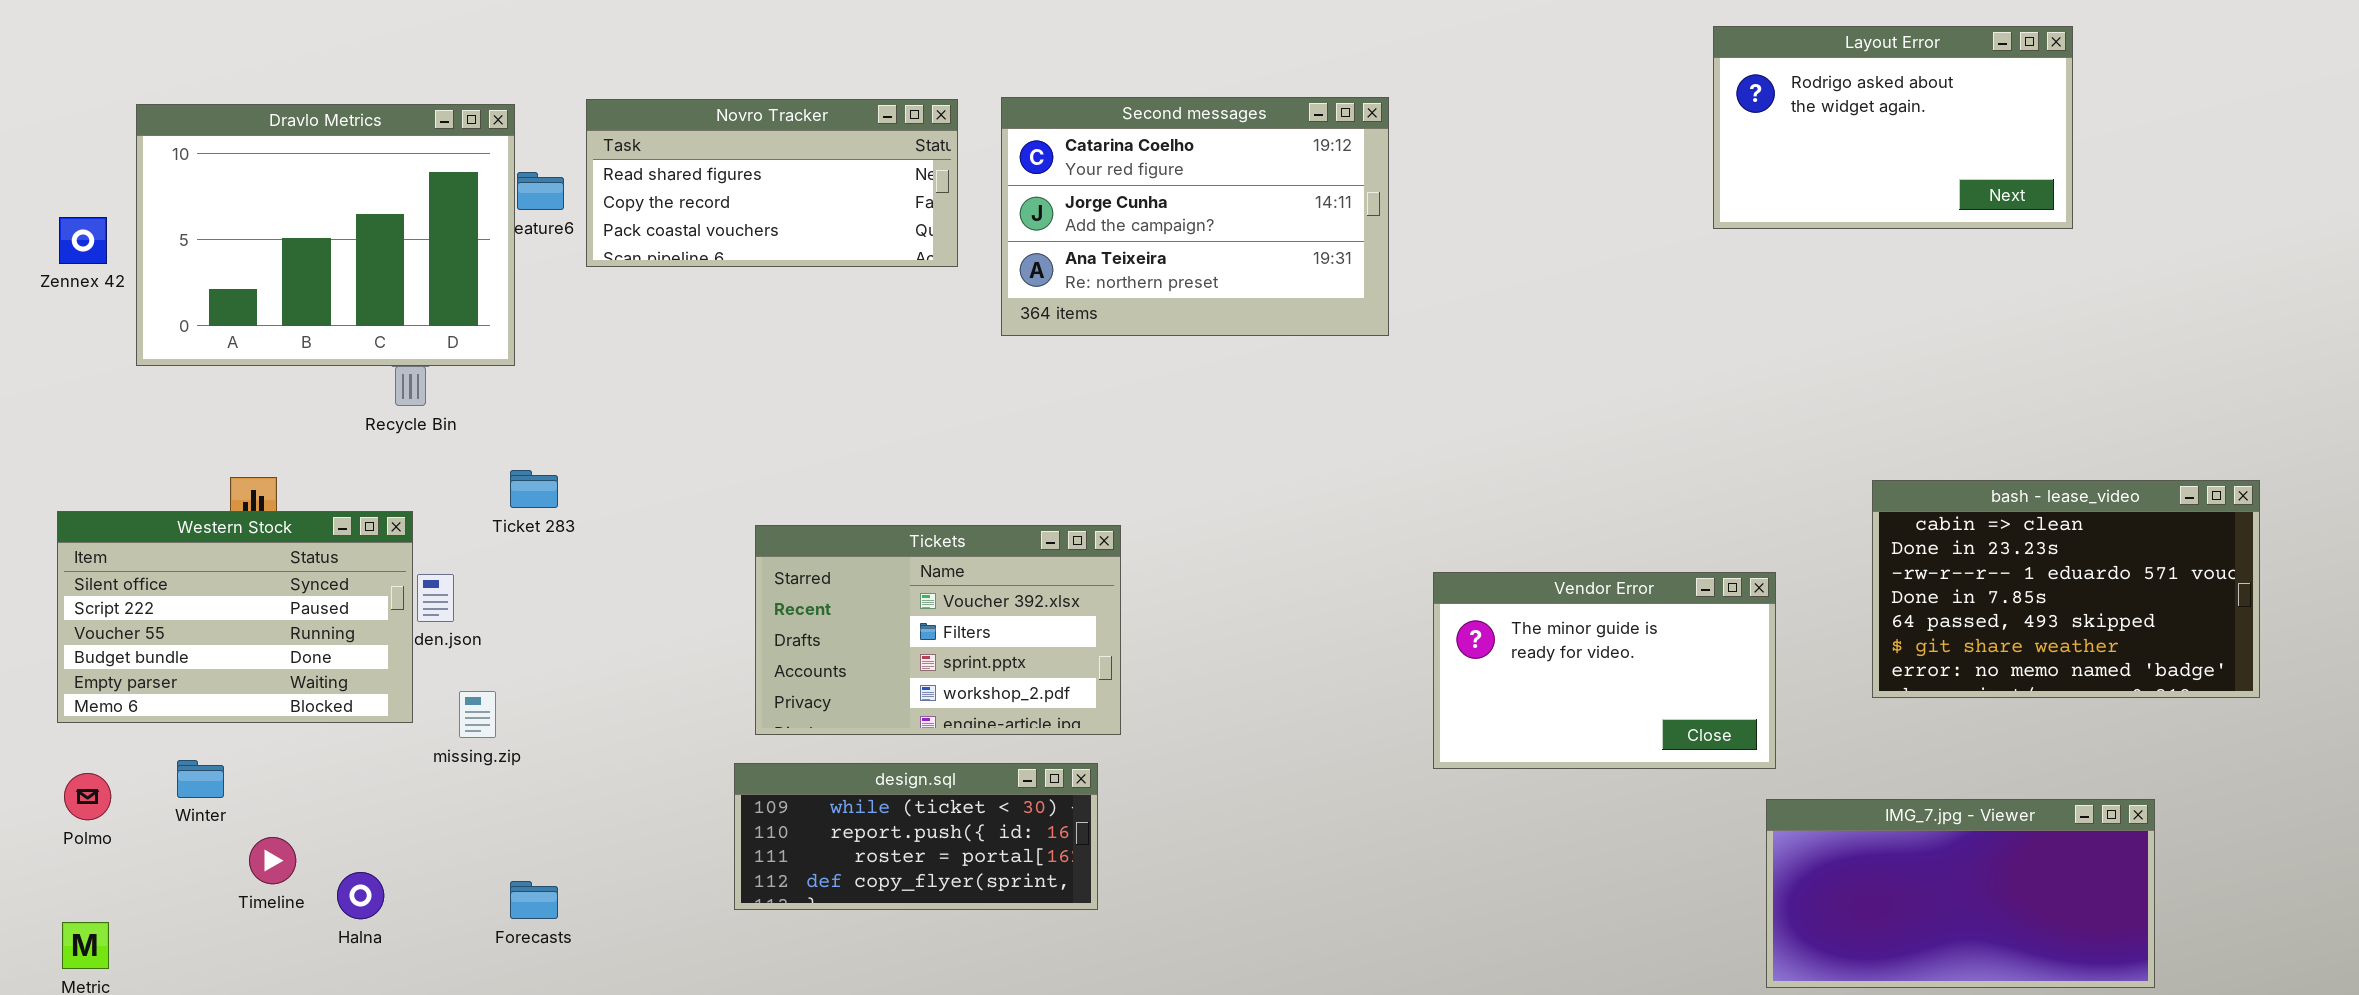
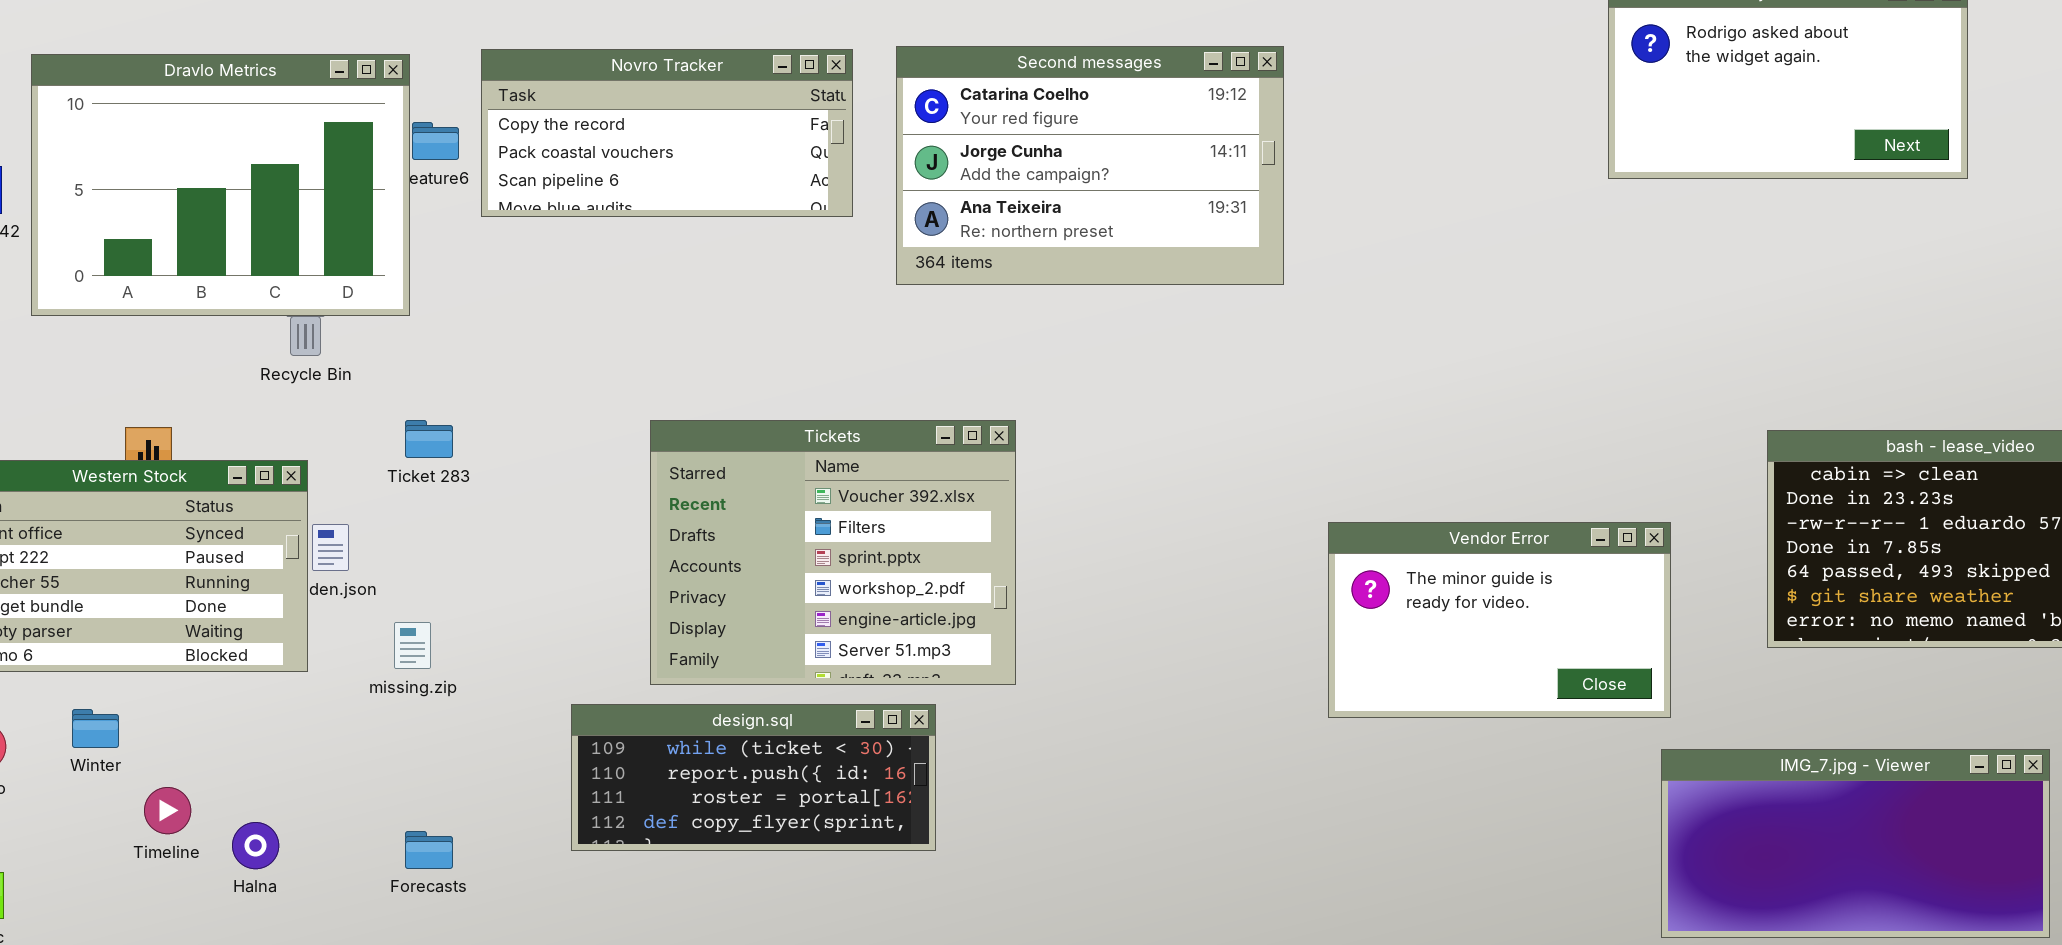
Novro Tracker: [586,99,958,267] -> [481,49,853,217], scrolled down 1 row
Tickets: [755,525,1121,735] -> [650,420,1016,685], resized
missing.zip: [459,691,496,738] -> [394,622,431,669], moved
design.sql: [734,763,1098,910] -> [571,704,936,851], moved

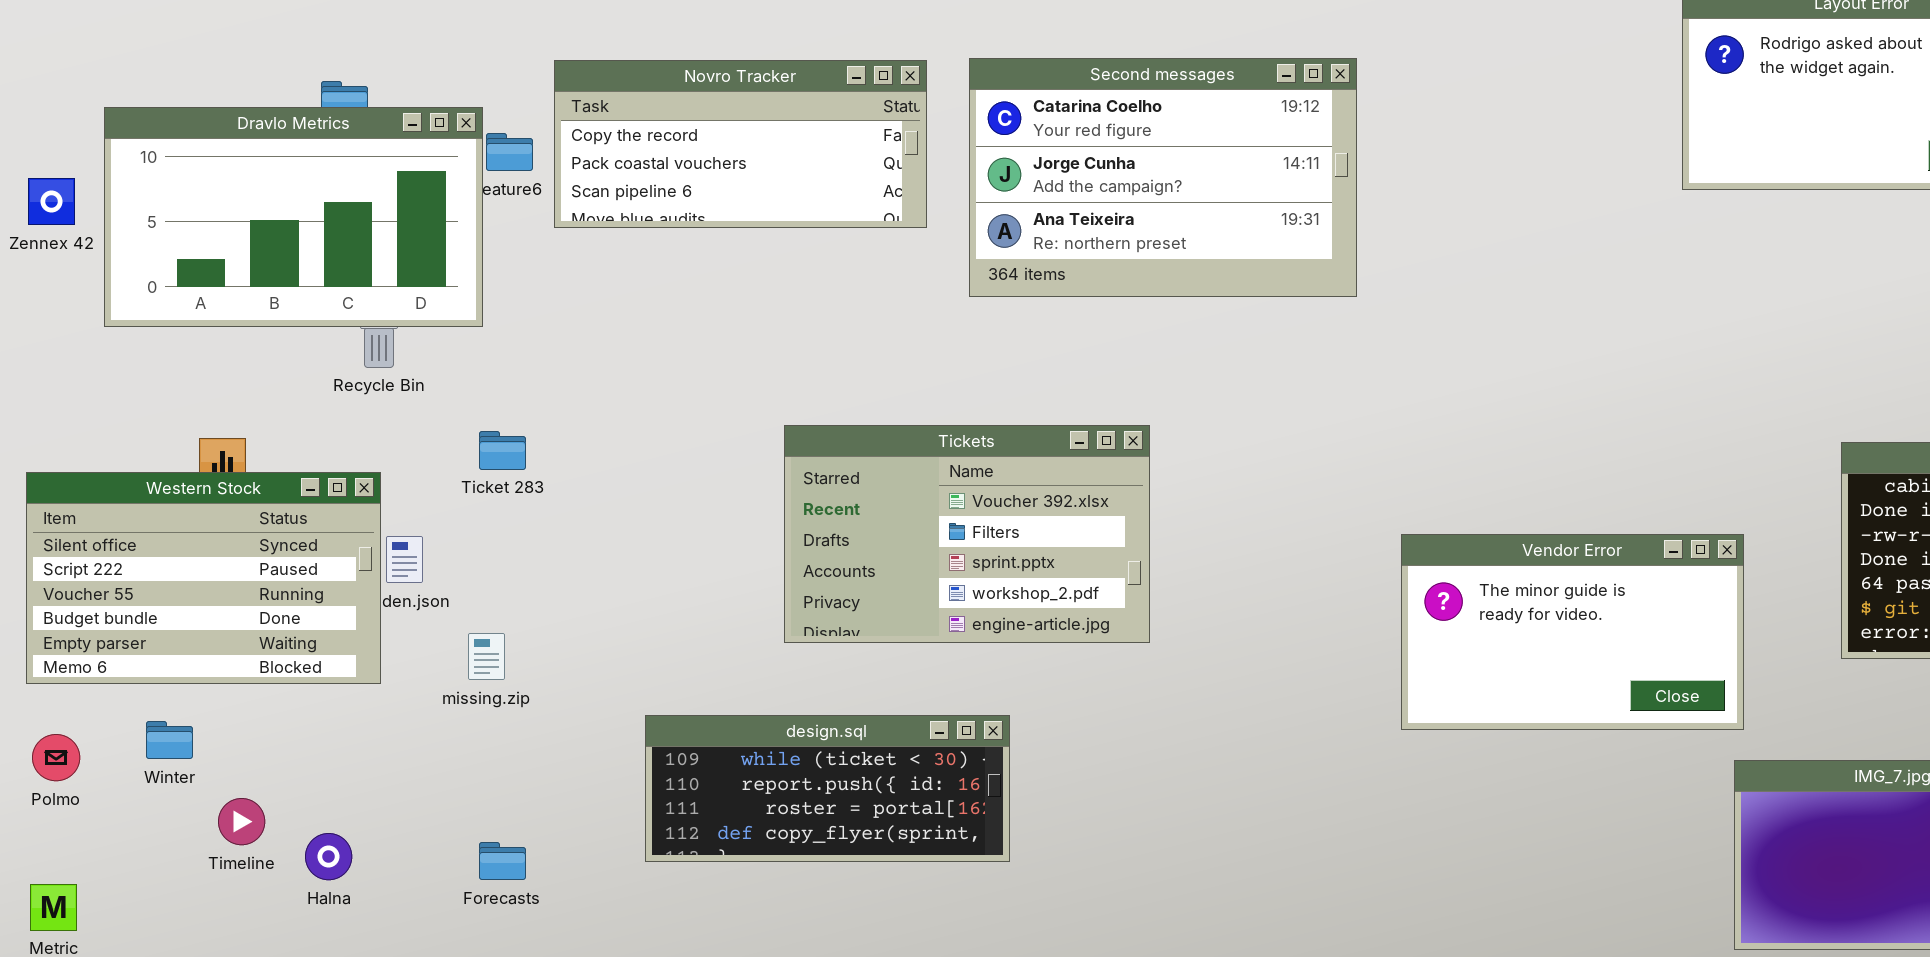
Dravlo Metrics: [31,54,410,316] -> [104,107,483,327], resized
Tickets: [650,420,1016,685] -> [784,425,1150,643], moved, resized

